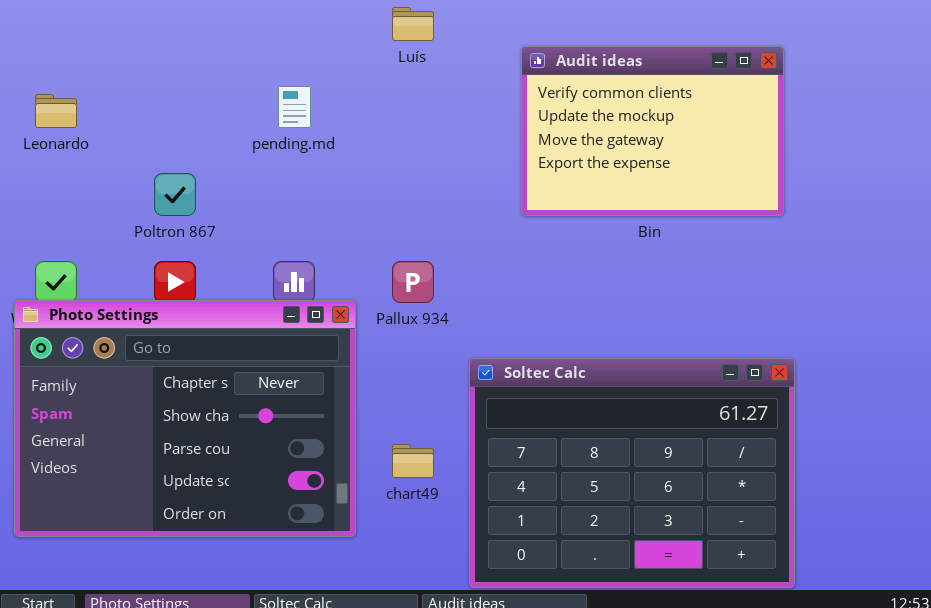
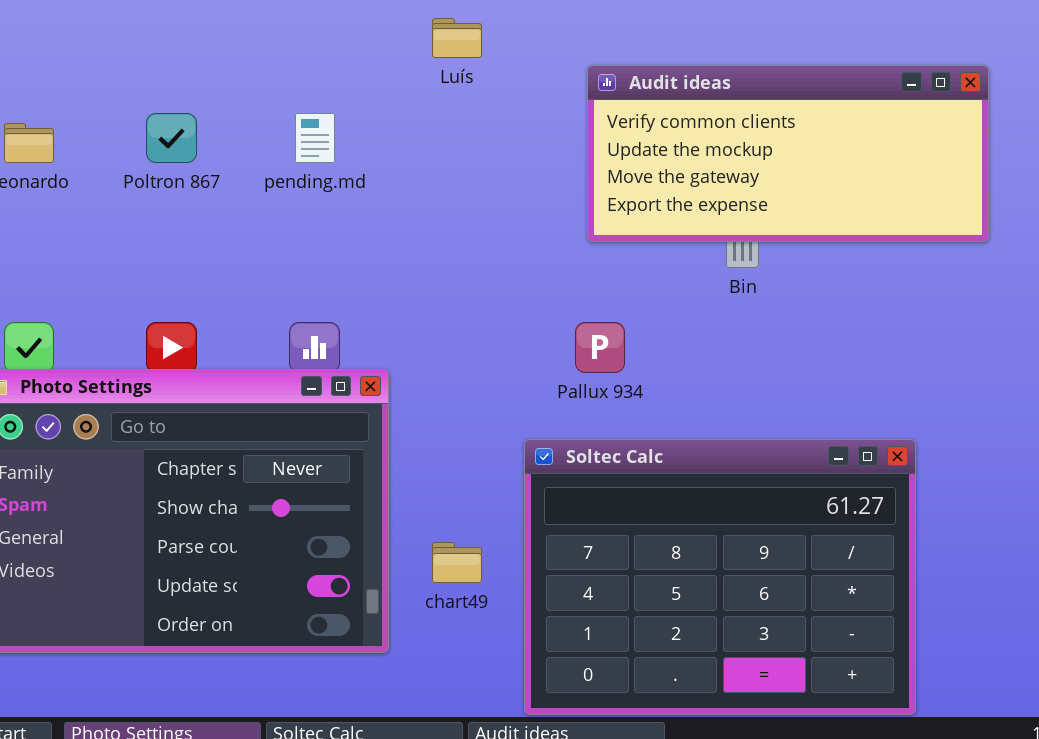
Audit ideas: [521,46,784,216] -> [587,65,989,242], resized
Poltron 867: [154,173,196,216] -> [146,113,197,163], moved
Pallux 934: [392,261,434,303] -> [575,322,625,373], moved

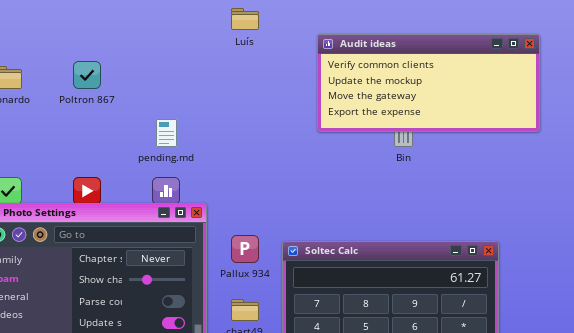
pending.md: [295,113,335,163] -> [156,119,177,147], moved
Pallux 934: [575,322,625,373] -> [231,235,259,263], moved

